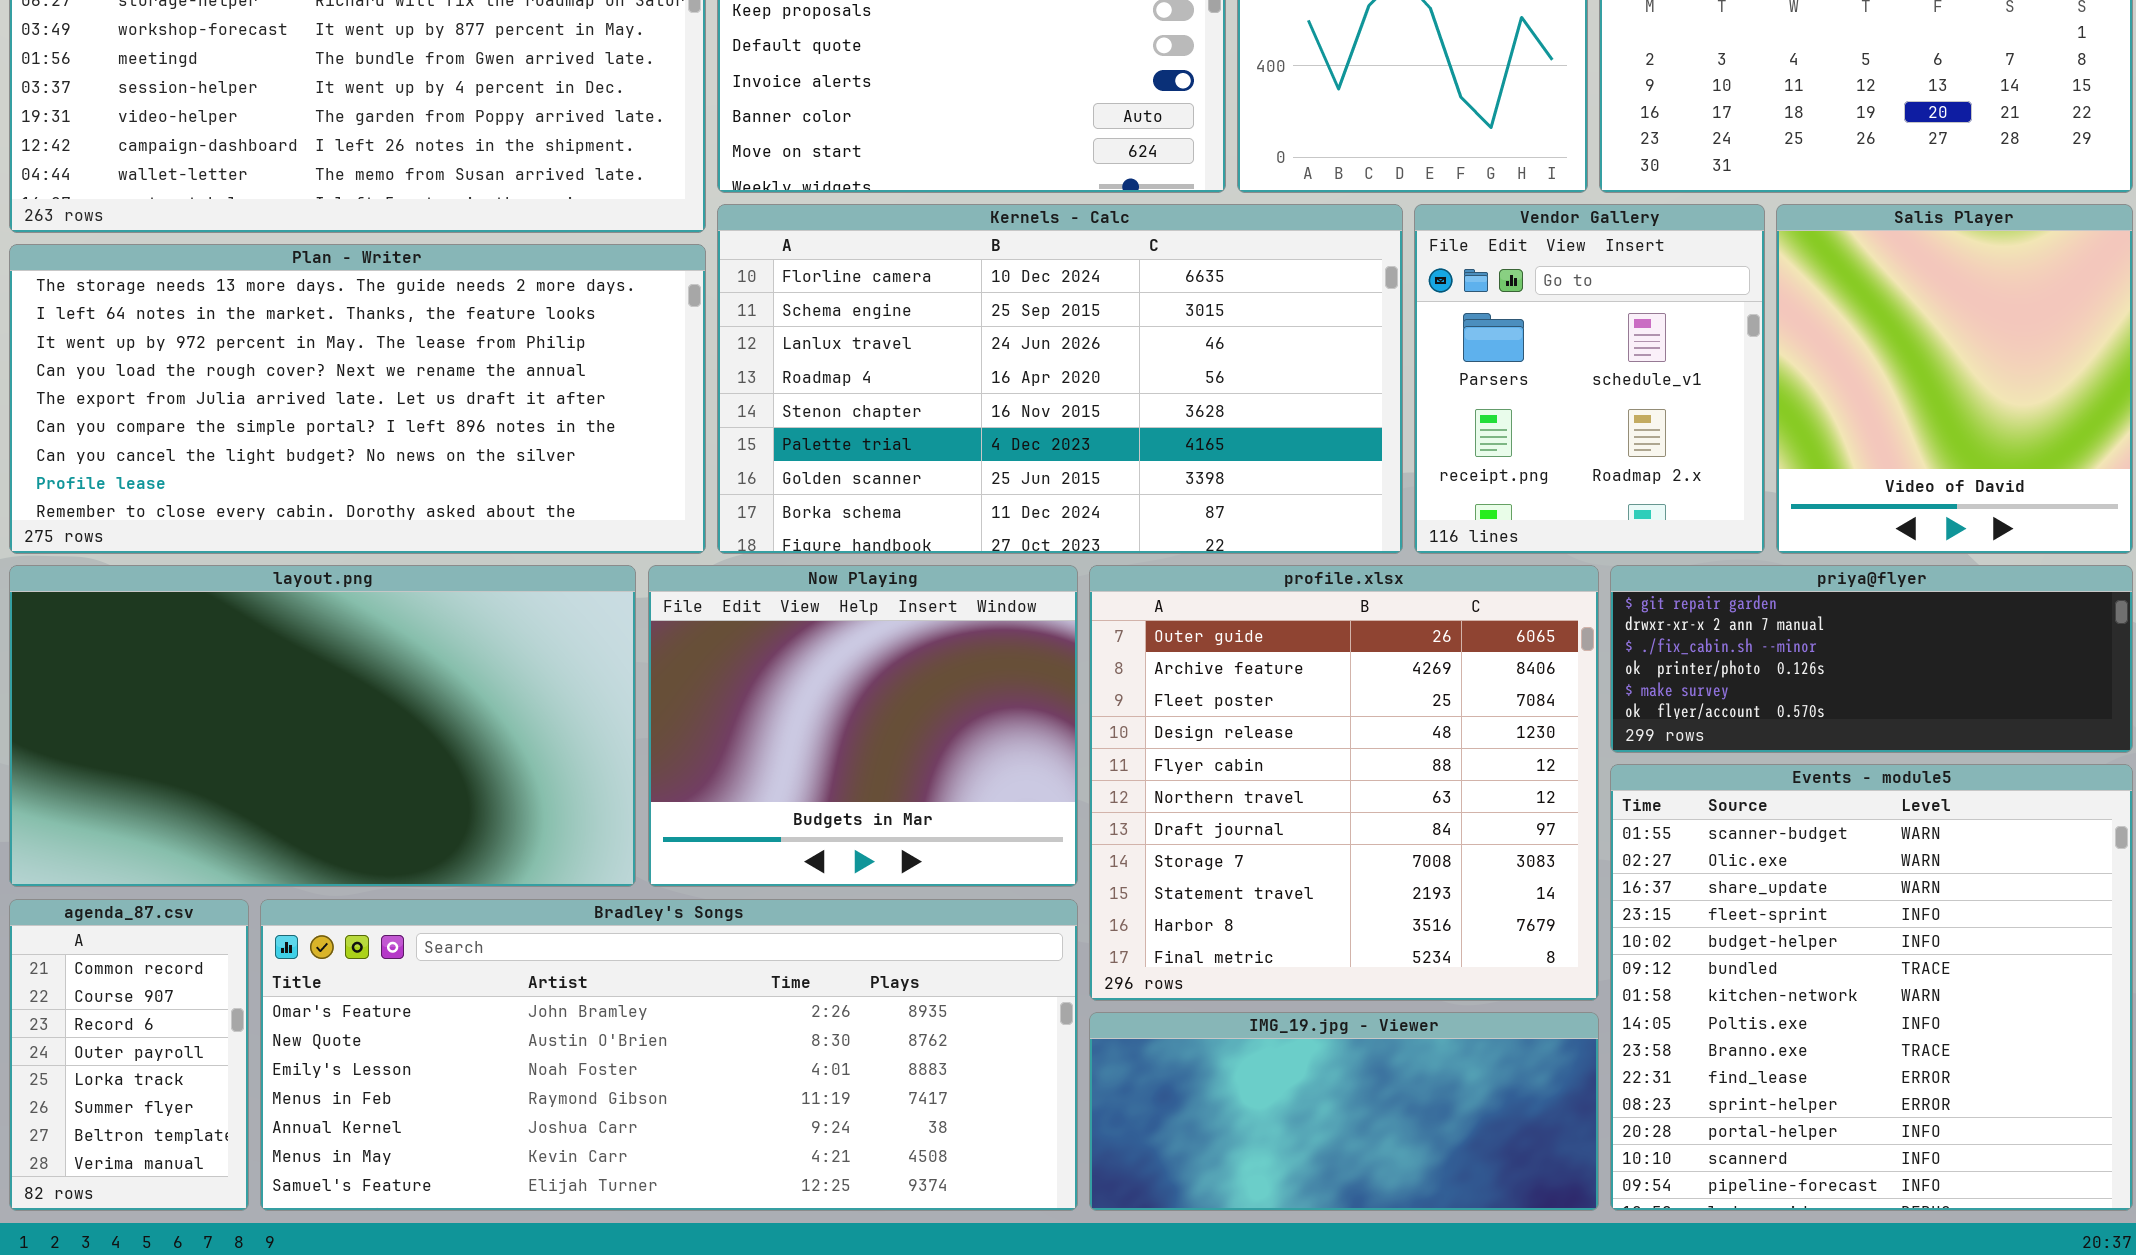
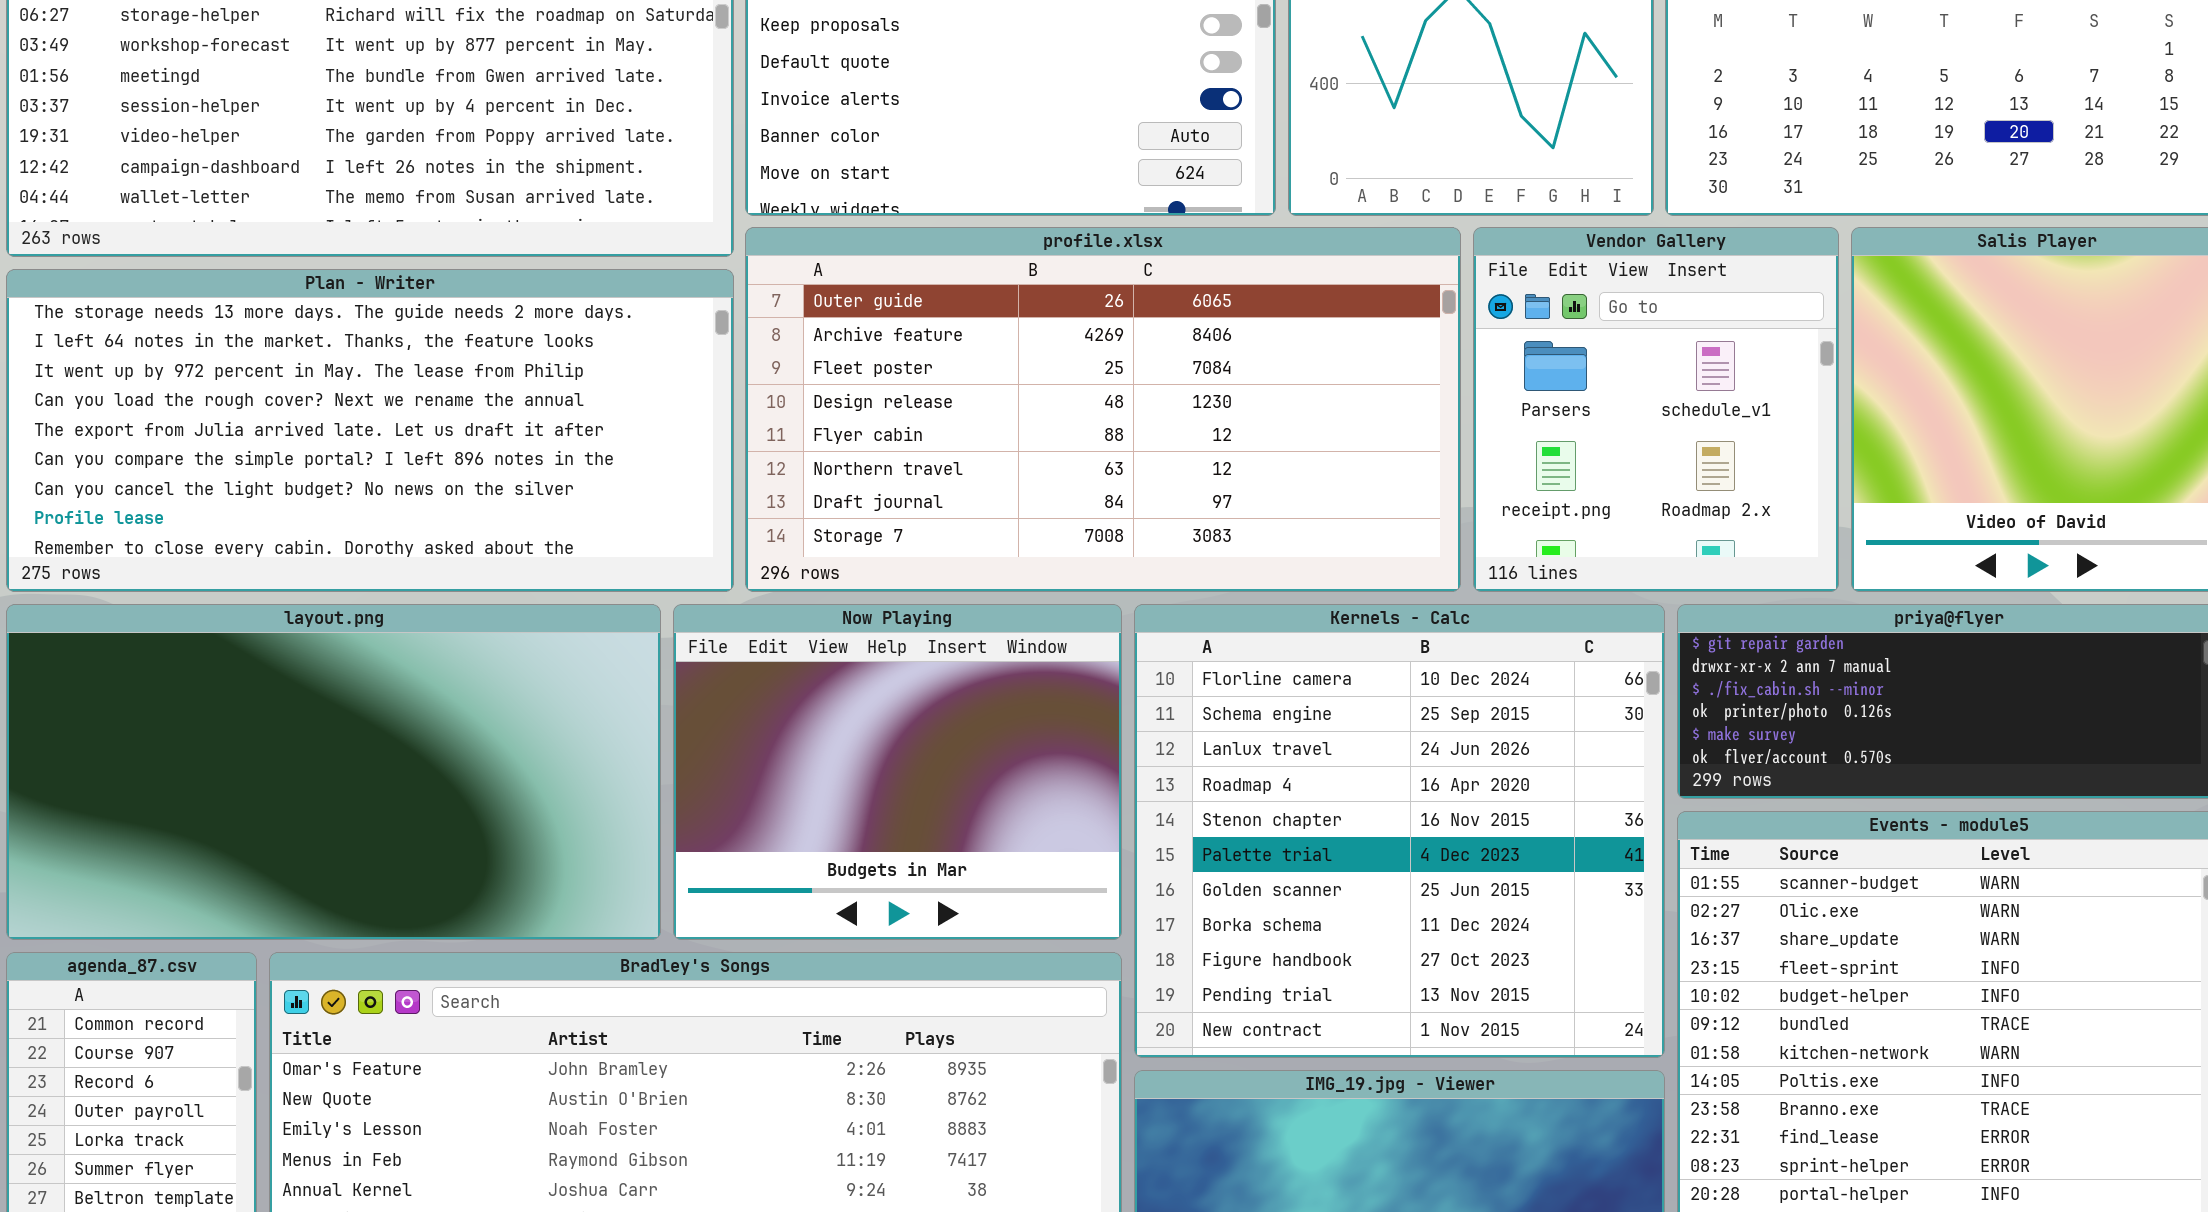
Kernels - Calc: [717,204,1403,554] -> [1134,604,1665,1058], moved, resized
profile.xlsx: [1089,565,1599,1001] -> [745,227,1461,592], moved, resized

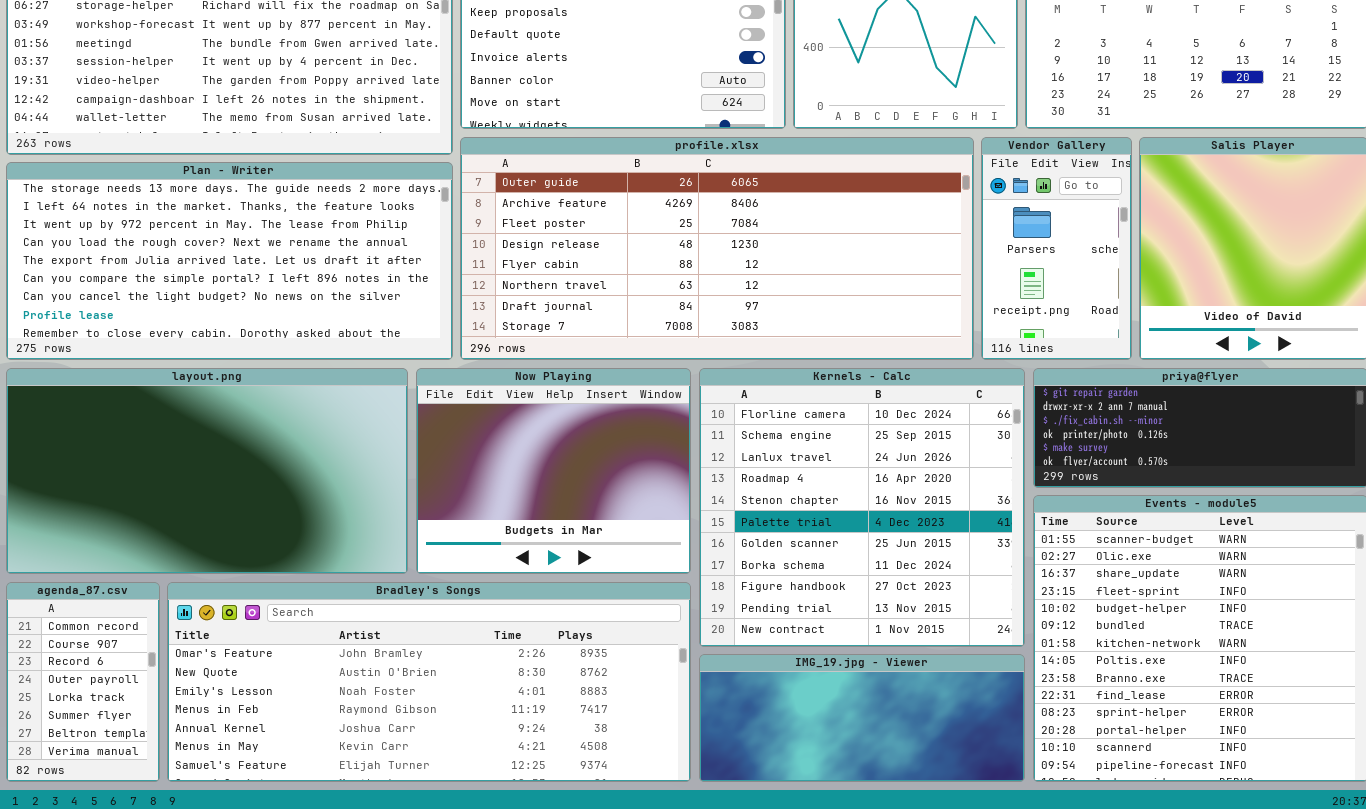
profile.xlsx: [745,227,1461,592] -> [460,137,974,360], resized
Vendor Gallery: [1473,227,1839,592] -> [981,137,1132,360], resized

